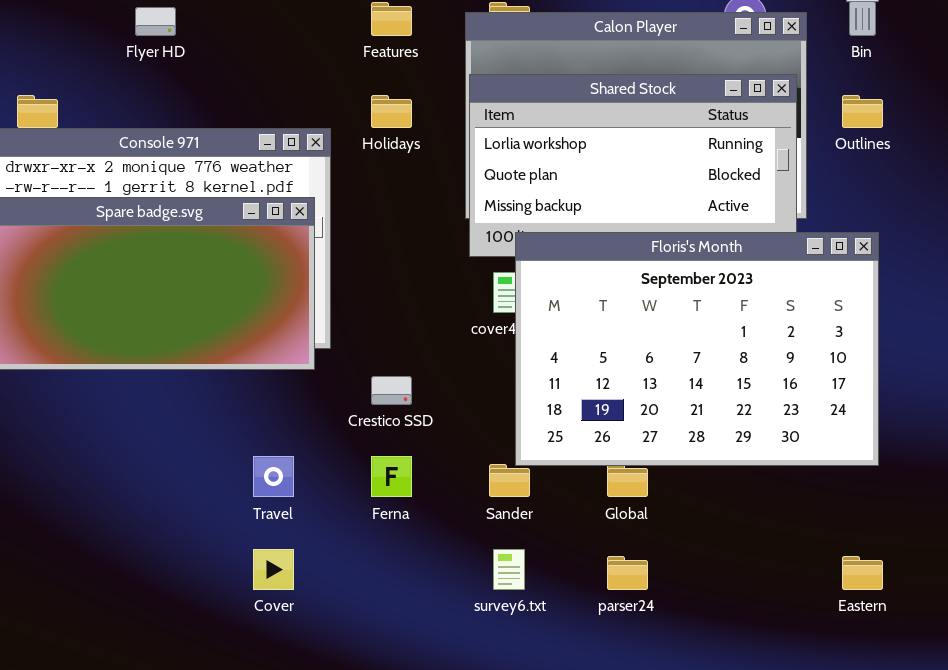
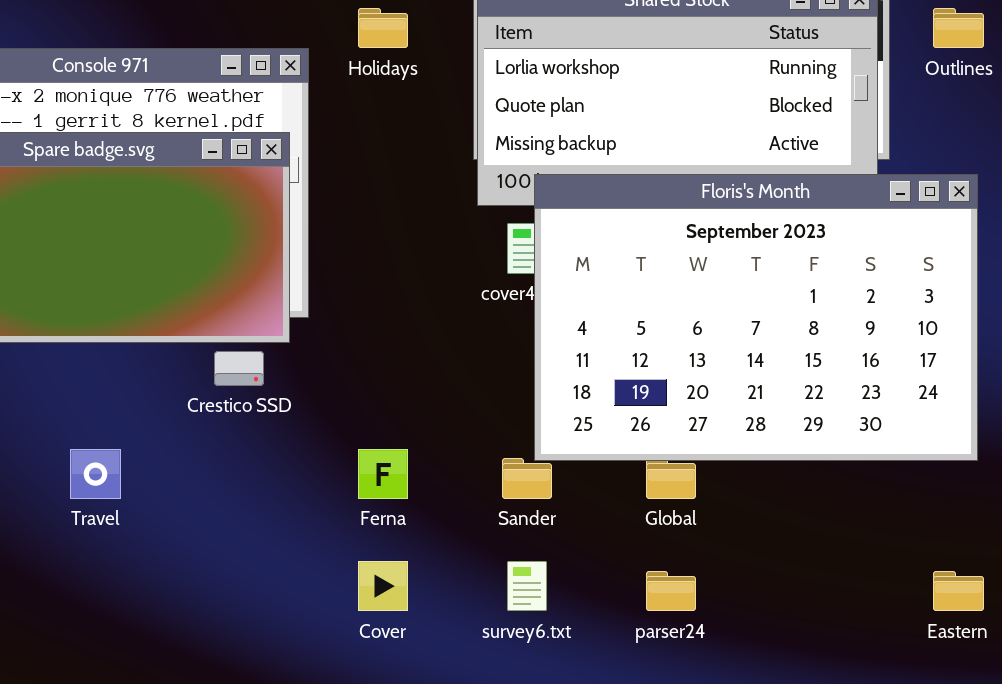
Crestico SSD: [371,376,412,405] -> [214,351,264,386], moved
Travel: [253,456,294,497] -> [70,449,121,499], moved
Cover: [253,549,294,590] -> [358,561,408,611], moved

